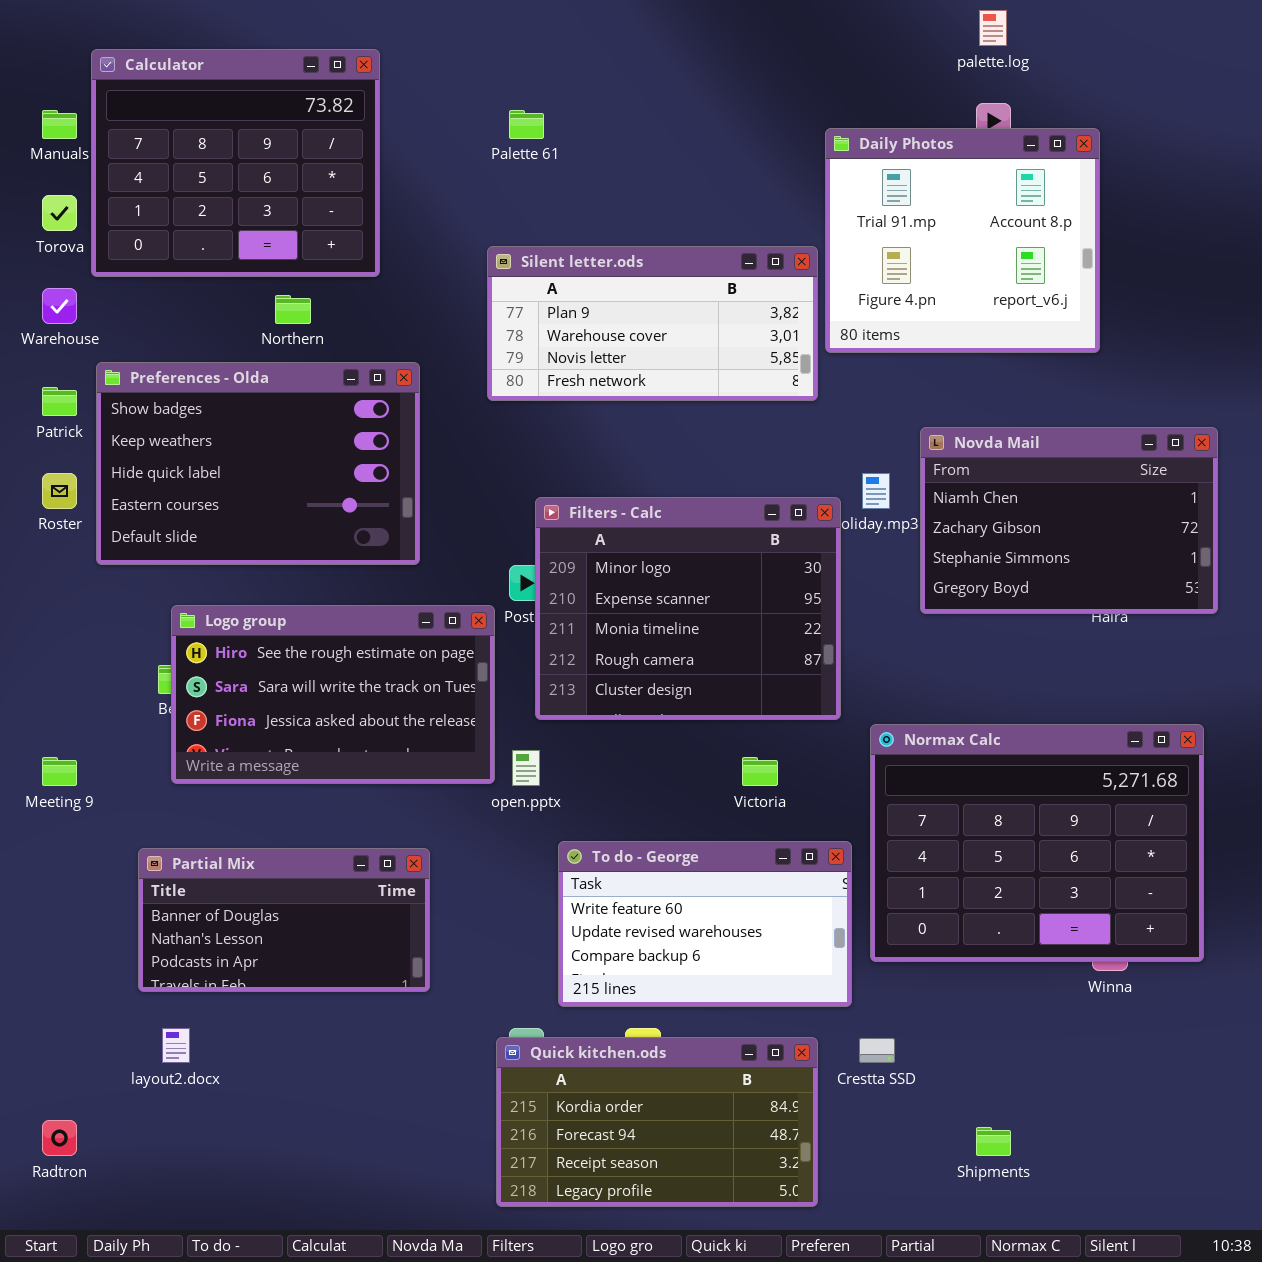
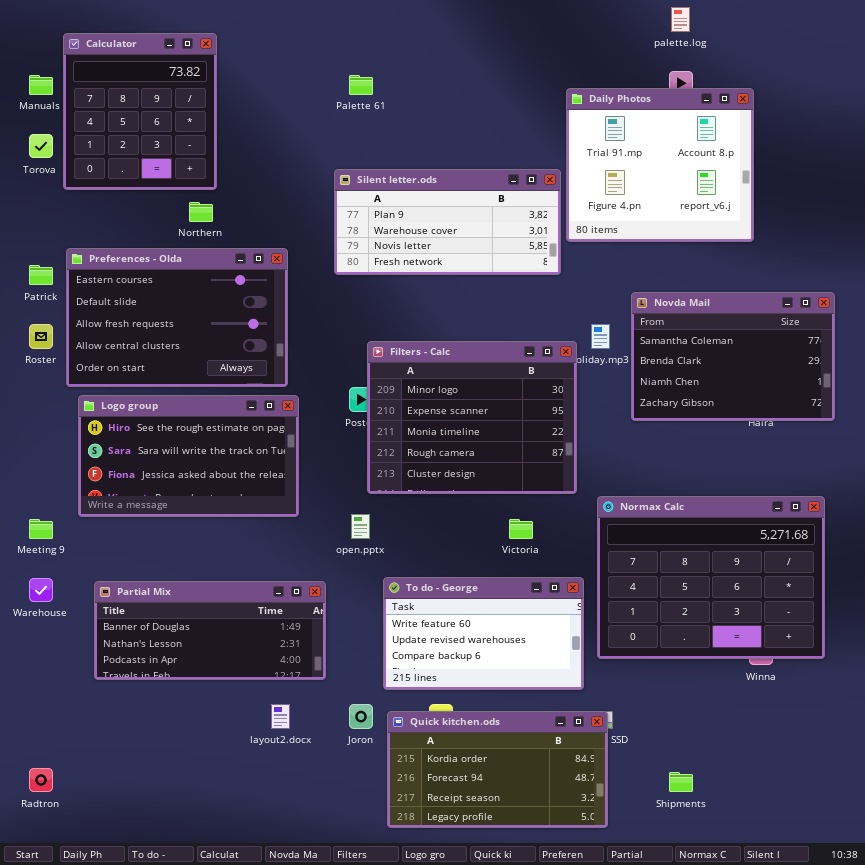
Calculator: [91,49,380,277] -> [63,33,217,190], resized
Warehouse: [42,288,77,324] -> [29,578,53,602], moved
Preferences - Olda: [96,362,420,565] -> [66,248,288,387], scrolled down 3 rows
Novda Mail: [920,427,1218,614] -> [631,292,835,421], scrolled up 2 rows
Logo group: [171,605,495,784] -> [78,395,299,517], moved
Partial Mix: [138,848,430,992] -> [94,581,326,680], resized
layout2.docx: [162,1028,190,1063] -> [271,704,290,729], moved
Quick kitchen.ods: [496,1037,818,1207] -> [387,711,608,828], moved

